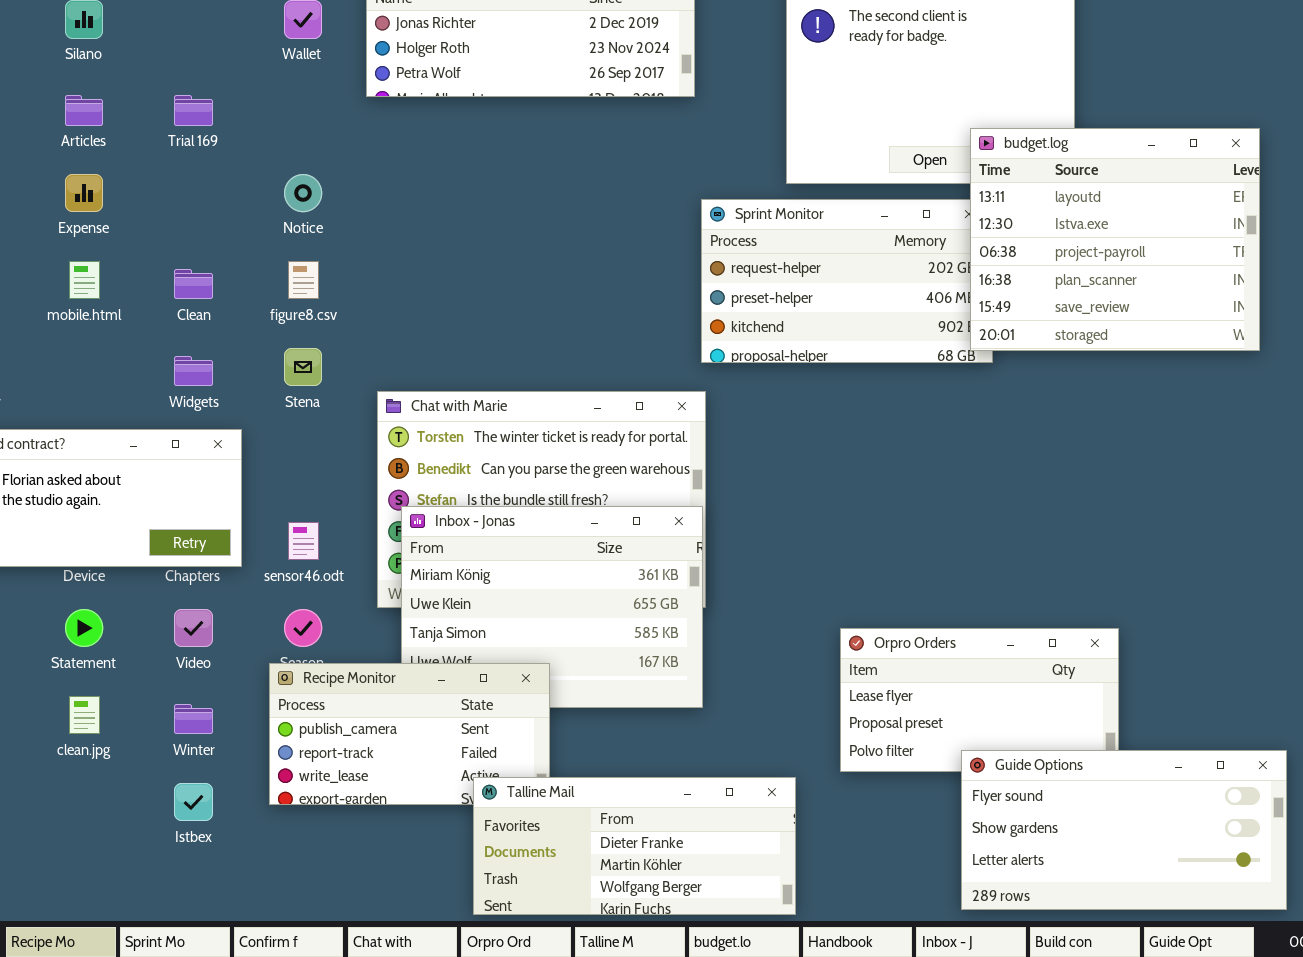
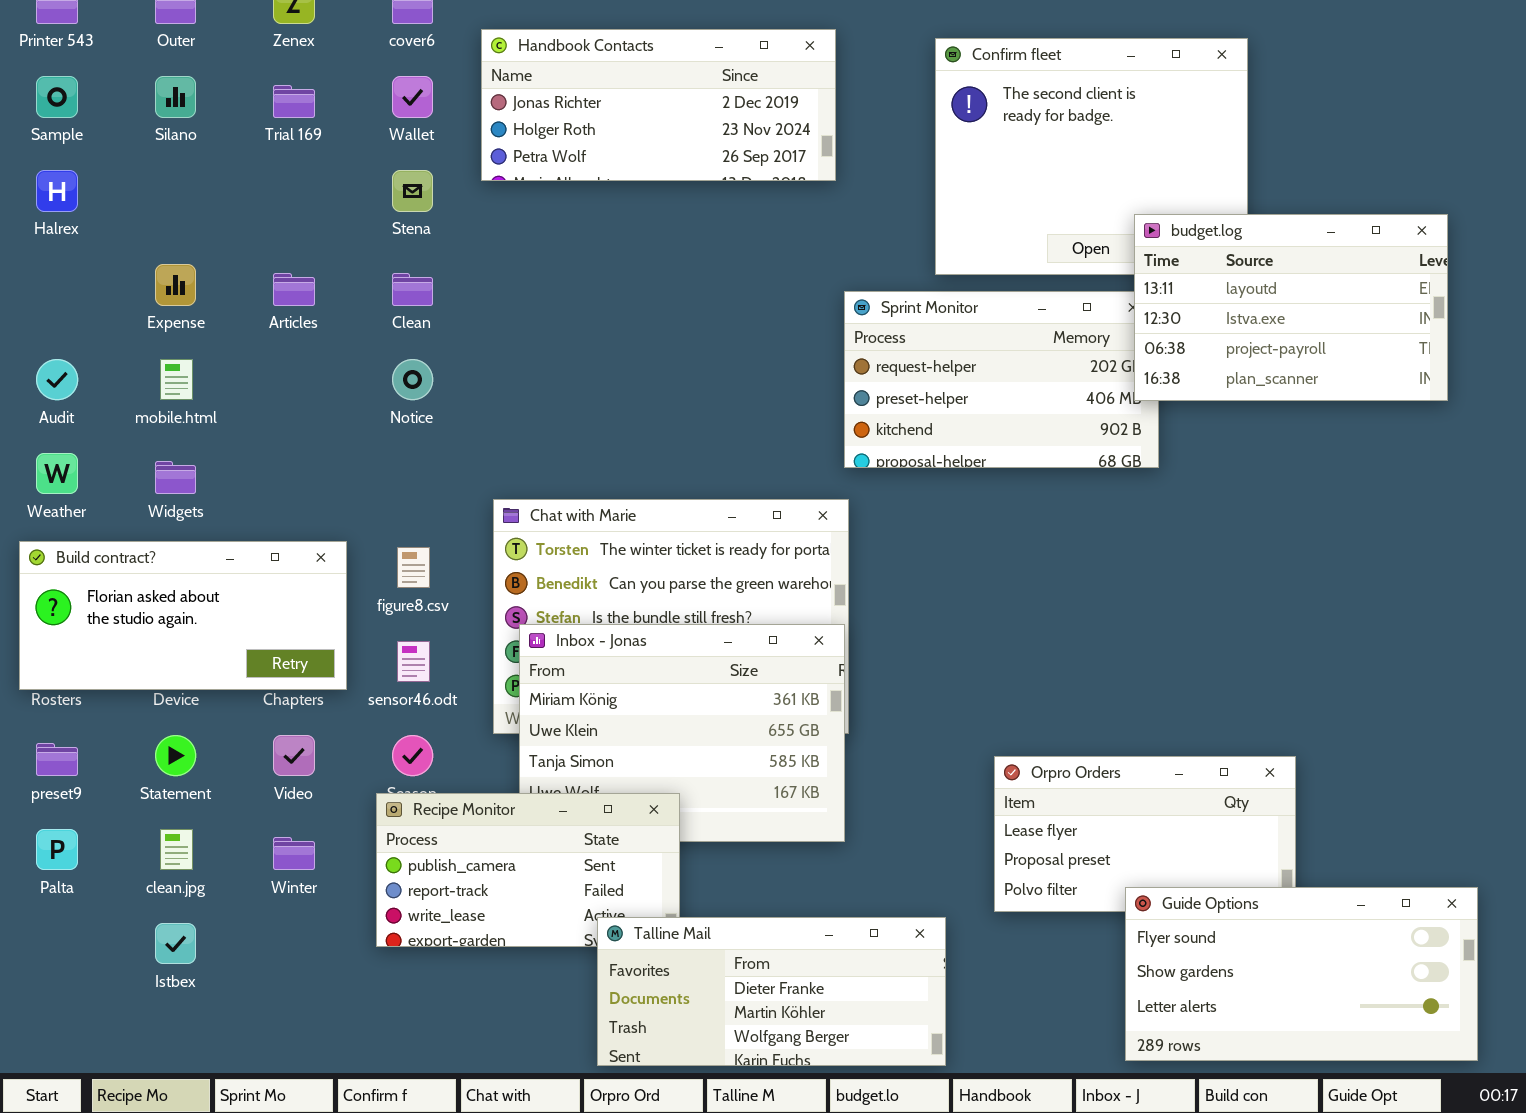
Articles: [65,95,103,126] -> [273,273,315,306], moved
Trial 169: [174,95,213,126] -> [273,85,315,118], moved
budget.log: [970,128,1260,351] -> [1134,214,1448,401], resized
Notice: [284,174,322,212] -> [392,359,433,400], moved
figure8.csv: [288,261,319,299] -> [397,547,430,588], moved
Clean: [174,269,213,299] -> [392,273,433,306], moved
Stena: [284,348,322,386] -> [392,170,433,212], moved
Widgets: [174,356,213,386] -> [155,461,196,494], moved
Istbex: [174,783,213,821] -> [155,923,196,964], moved

